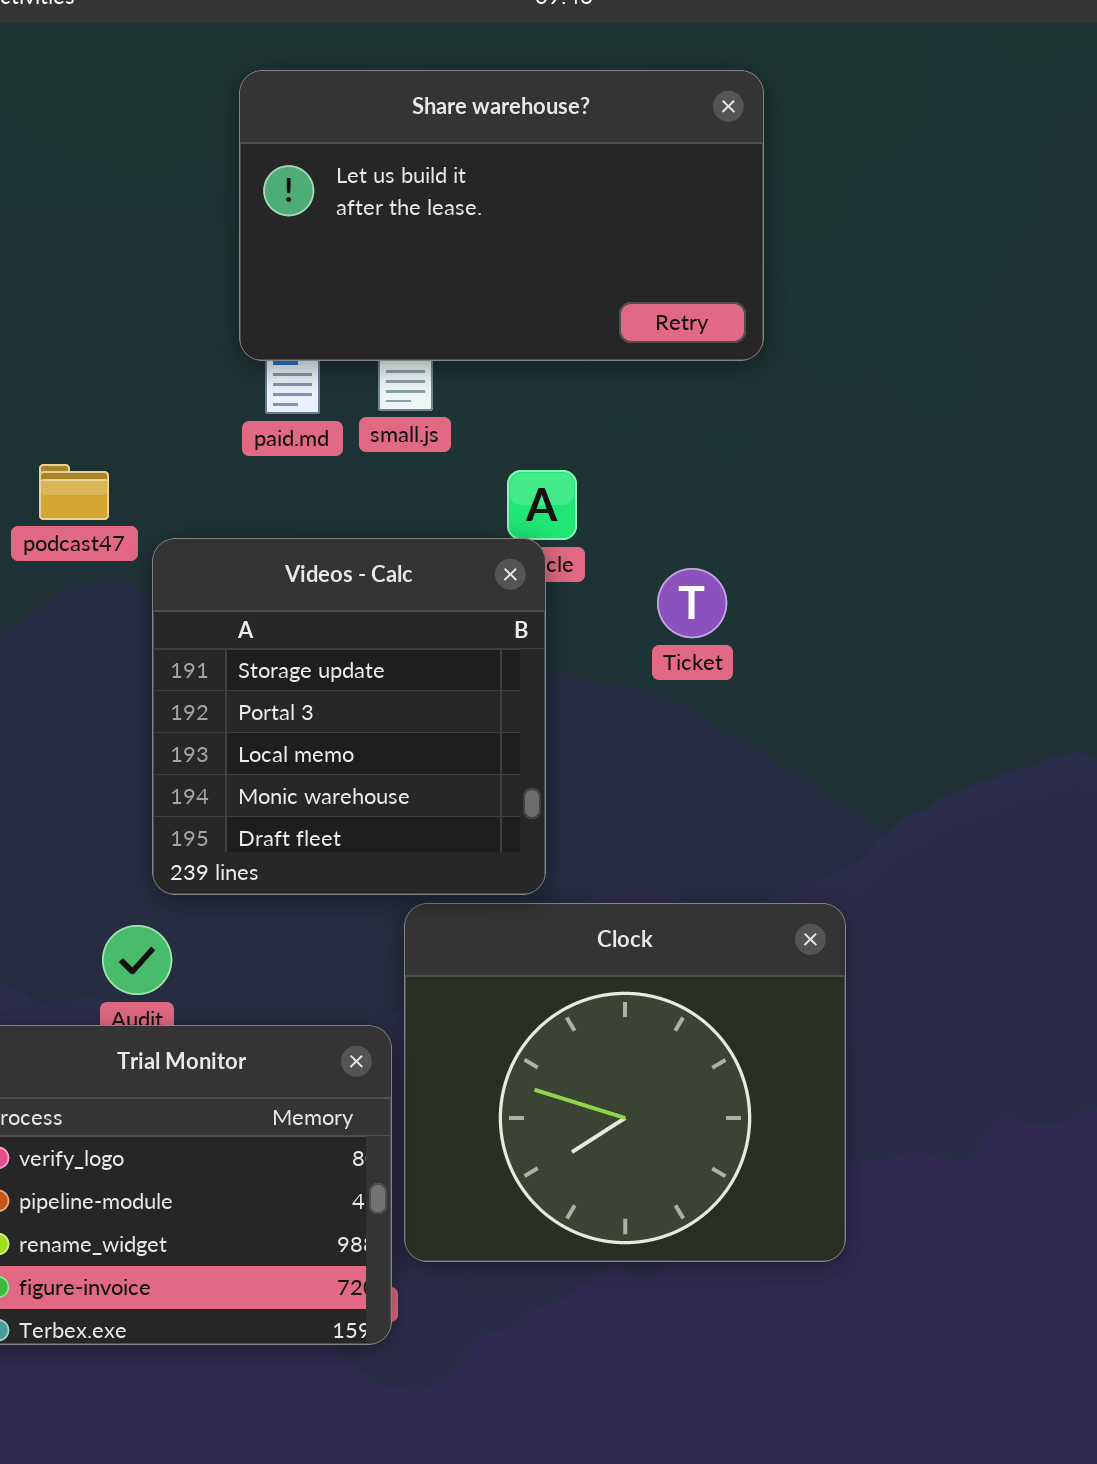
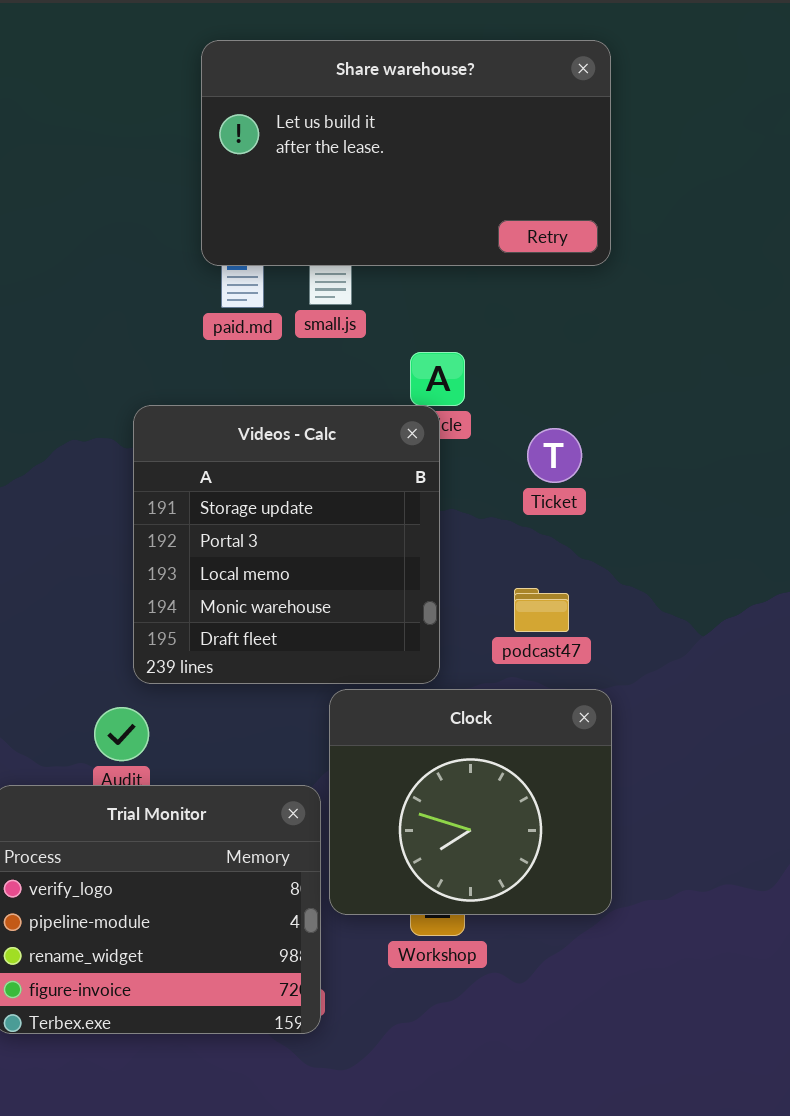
podcast47: [39,464,109,520] -> [514,588,569,632], moved
Clock: [404,903,846,1262] -> [329,689,612,915], resized

